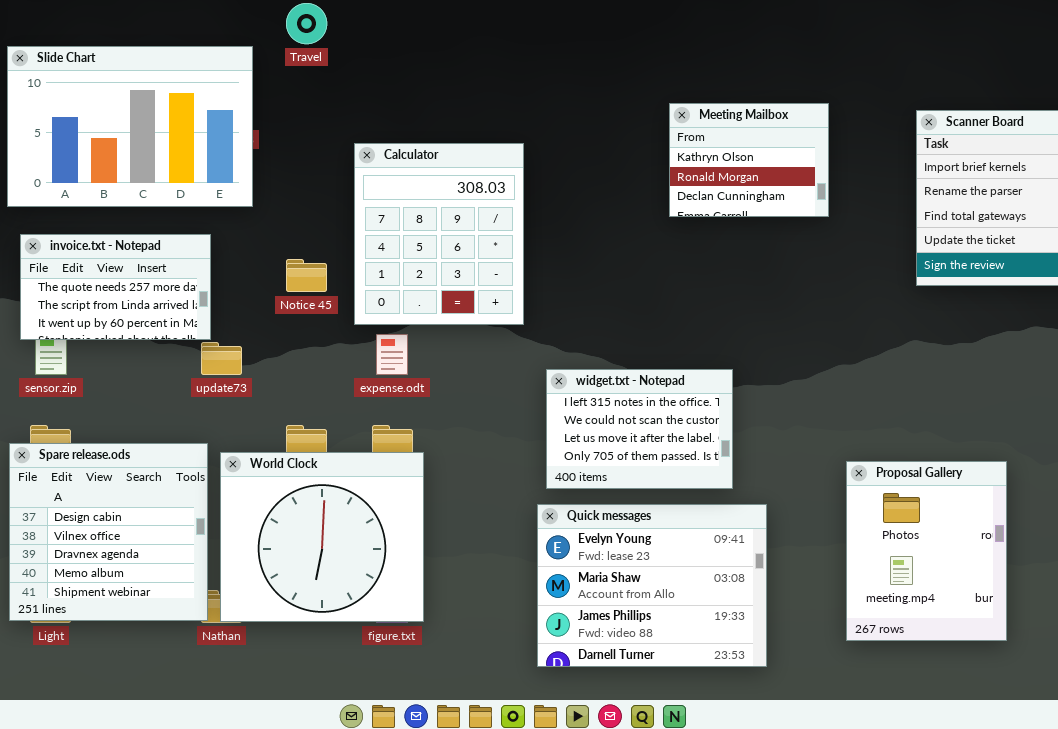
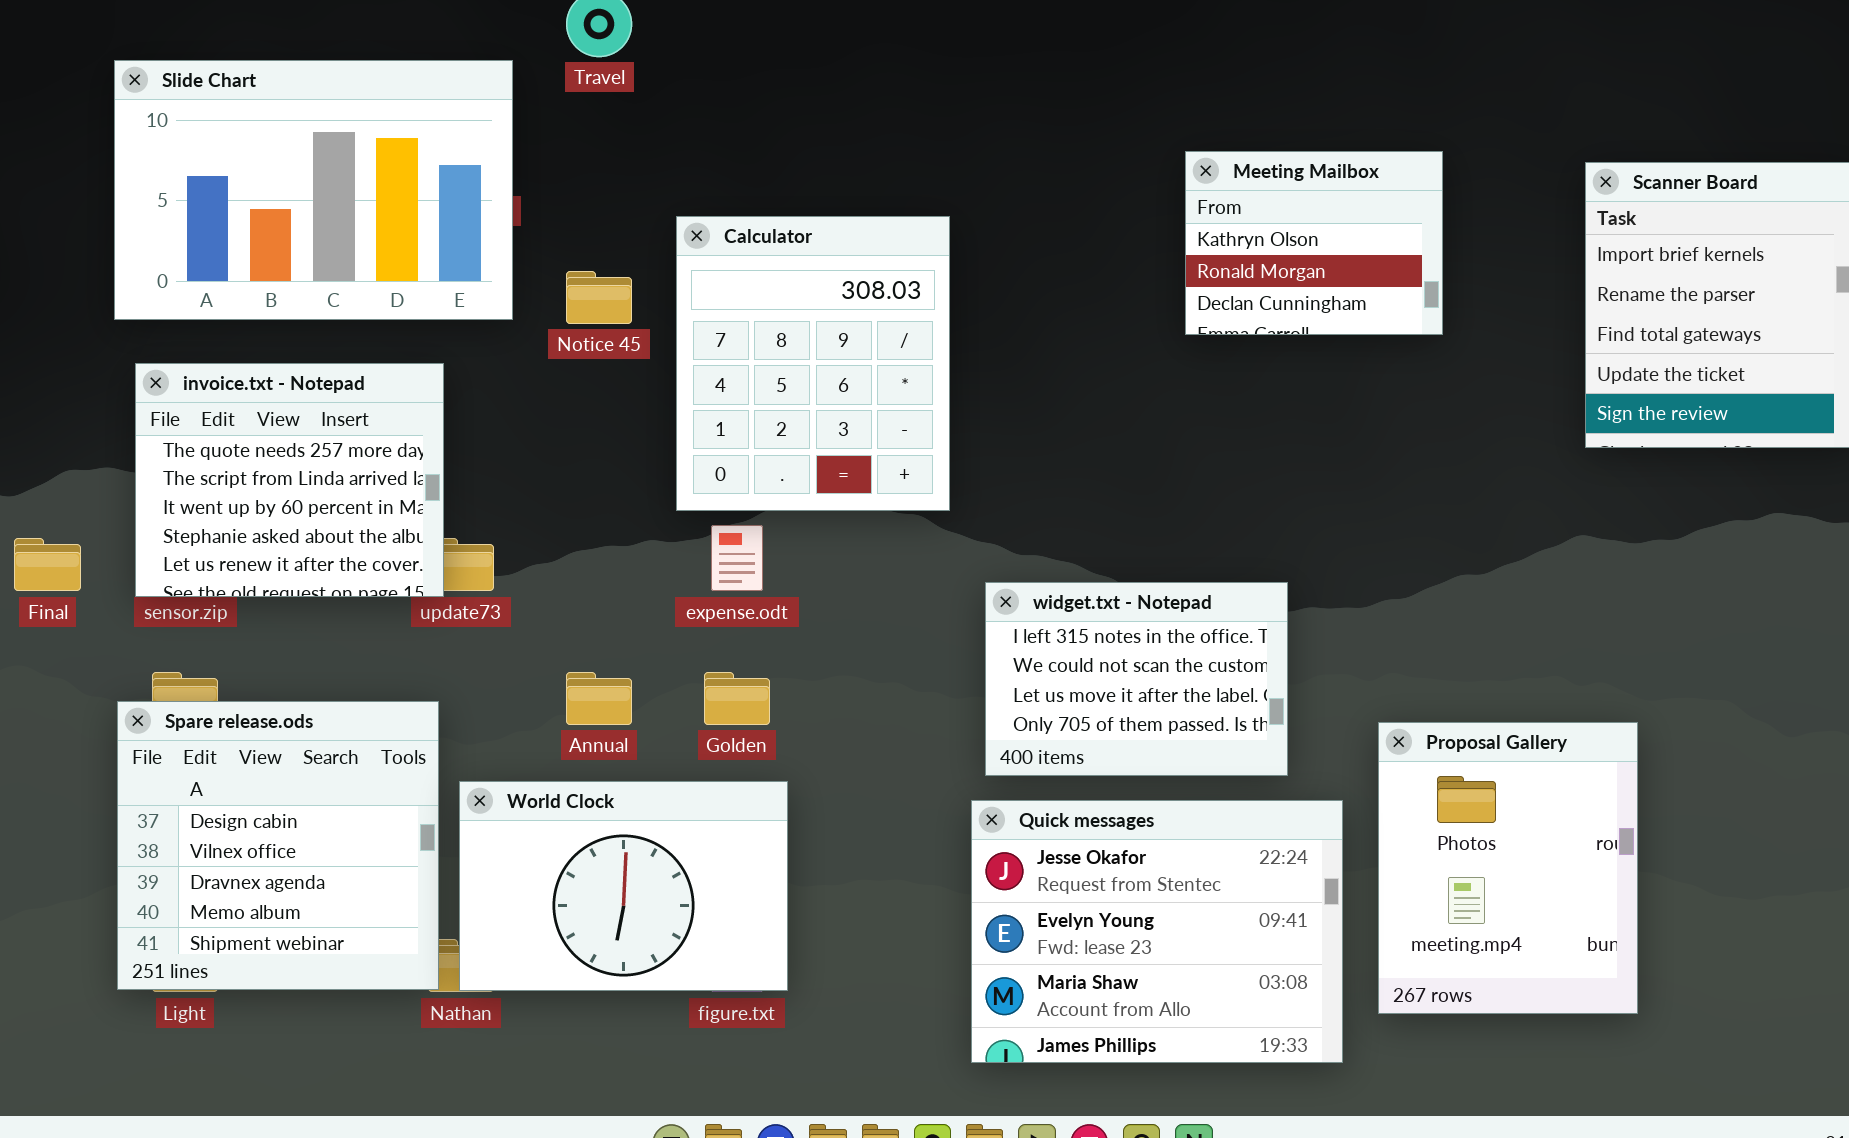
invoice.txt - Notepad: [20,234,211,340] -> [135,363,444,597], resized
Notice 45: [286,259,327,292] -> [566,271,632,324], moved
World Clock: [220,452,424,622] -> [459,781,788,991], resized
Proposal Gallery: [846,461,1007,641] -> [1378,722,1638,1014], moved
Quick messages: [537,504,767,667] -> [971,800,1343,1063], scrolled up 1 row

